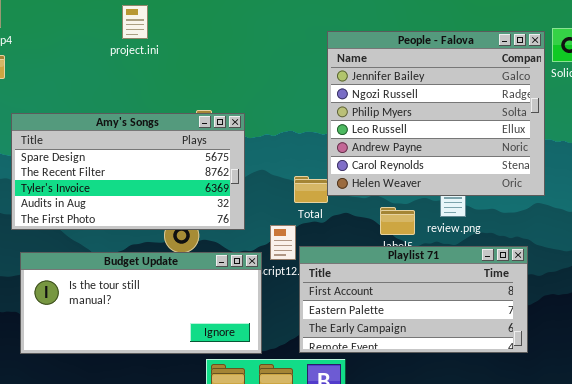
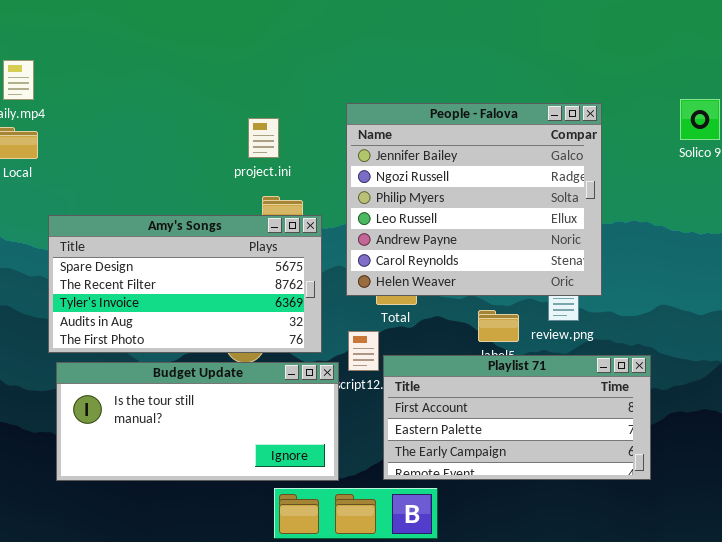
project.ini: [122,5,148,39] -> [248,118,279,158], moved
People - Falova: [327,31,545,196] -> [346,103,602,296], moved
Amy's Songs: [11,113,245,230] -> [48,215,322,353], moved

